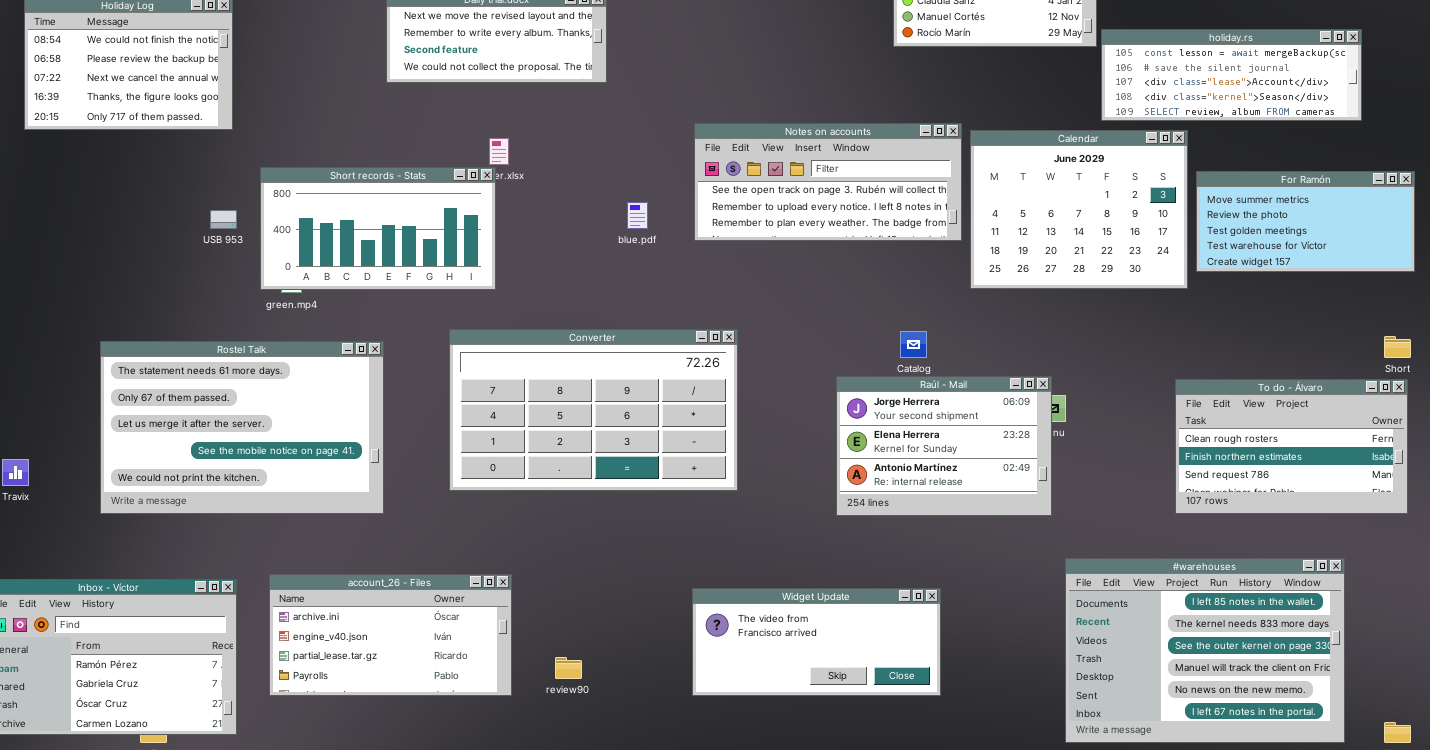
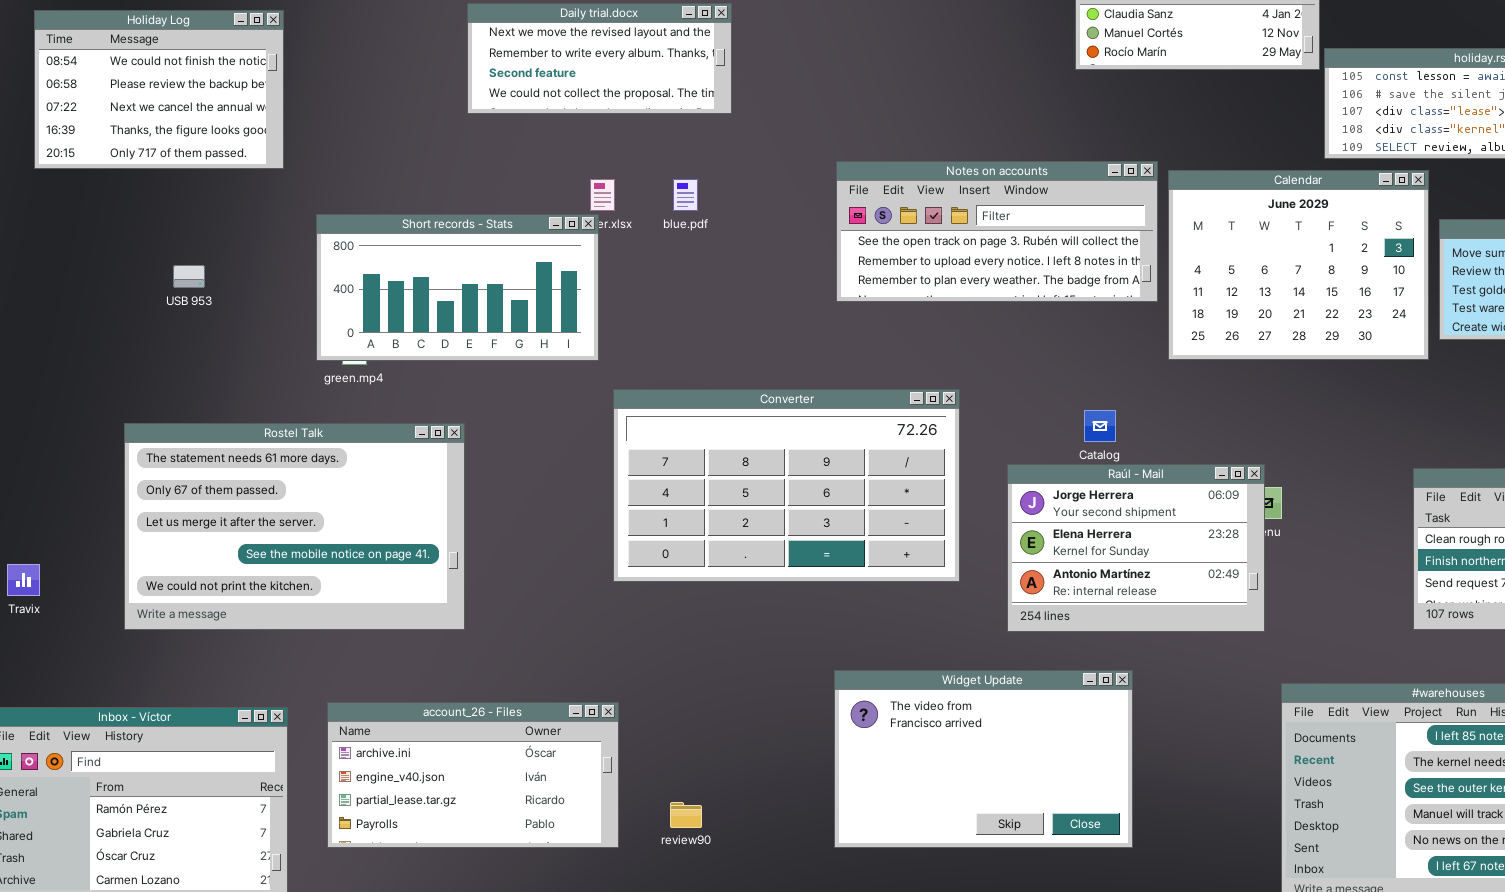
blue.pdf: [627,202,648,229] -> [673,179,698,211], moved
USB 953: [210,210,237,229] -> [173,265,205,288], moved
Converter: [449,329,738,491] -> [613,389,960,582], moved
Widget Update: [692,588,941,696] -> [834,670,1133,848], resized

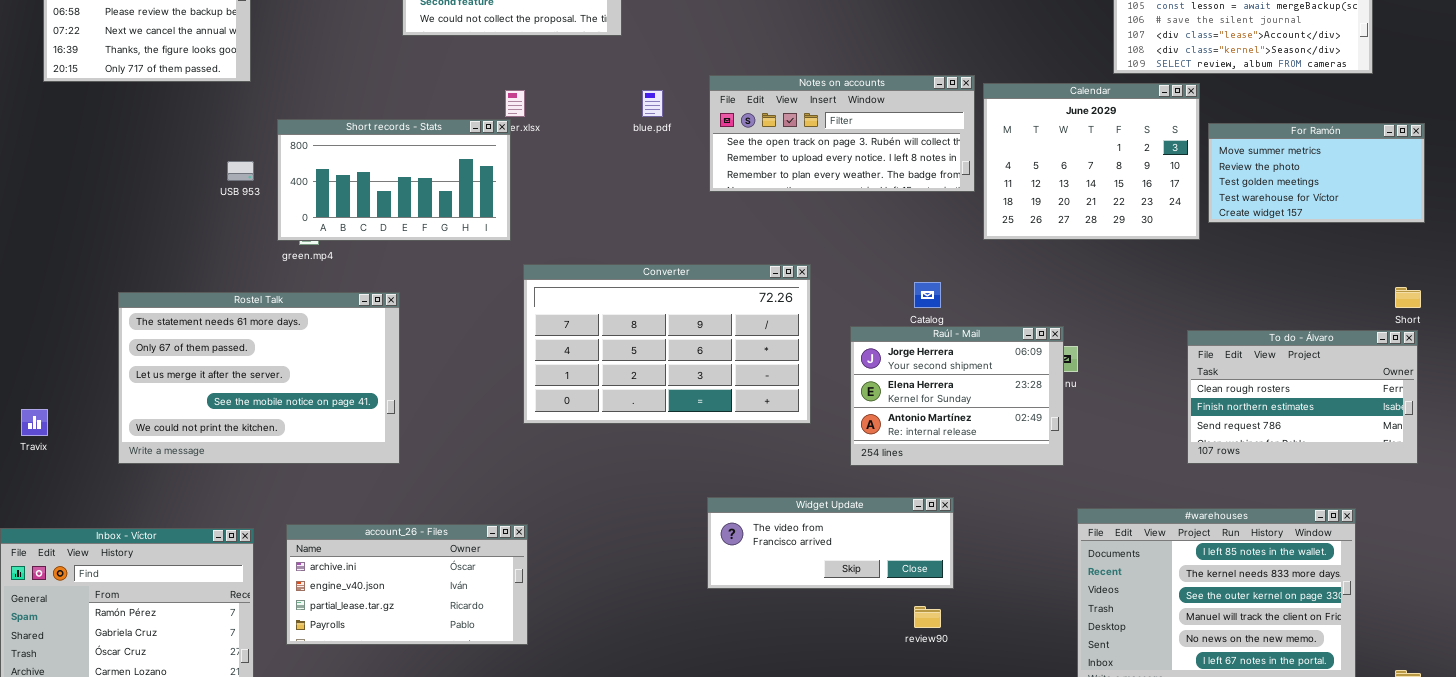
blue.pdf: [673,179,698,211] -> [642,90,663,117], moved
USB 953: [173,265,205,288] -> [227,161,254,181], moved
Widget Update: [834,670,1133,848] -> [707,497,954,589], resized
review90: [670,802,702,828] -> [914,606,941,628], moved

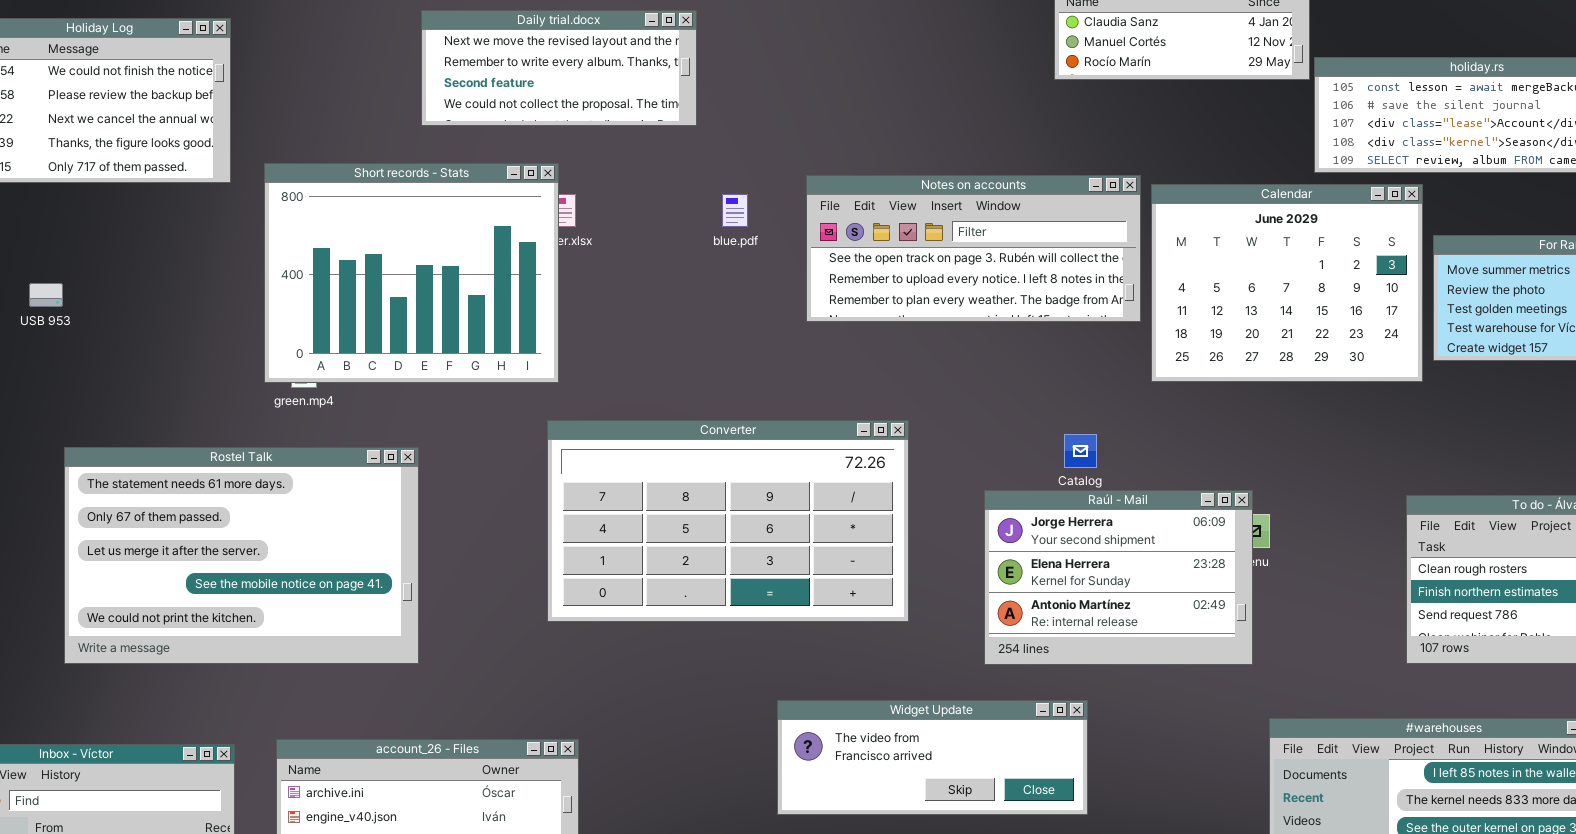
Short records - Stats: [277,119,511,241] -> [264,163,559,383], resized
USB 953: [227,161,254,181] -> [29,283,63,307], moved
Converter: [523,264,811,424] -> [547,420,909,622], moved
Widget Update: [707,497,954,589] -> [777,700,1088,815], moved

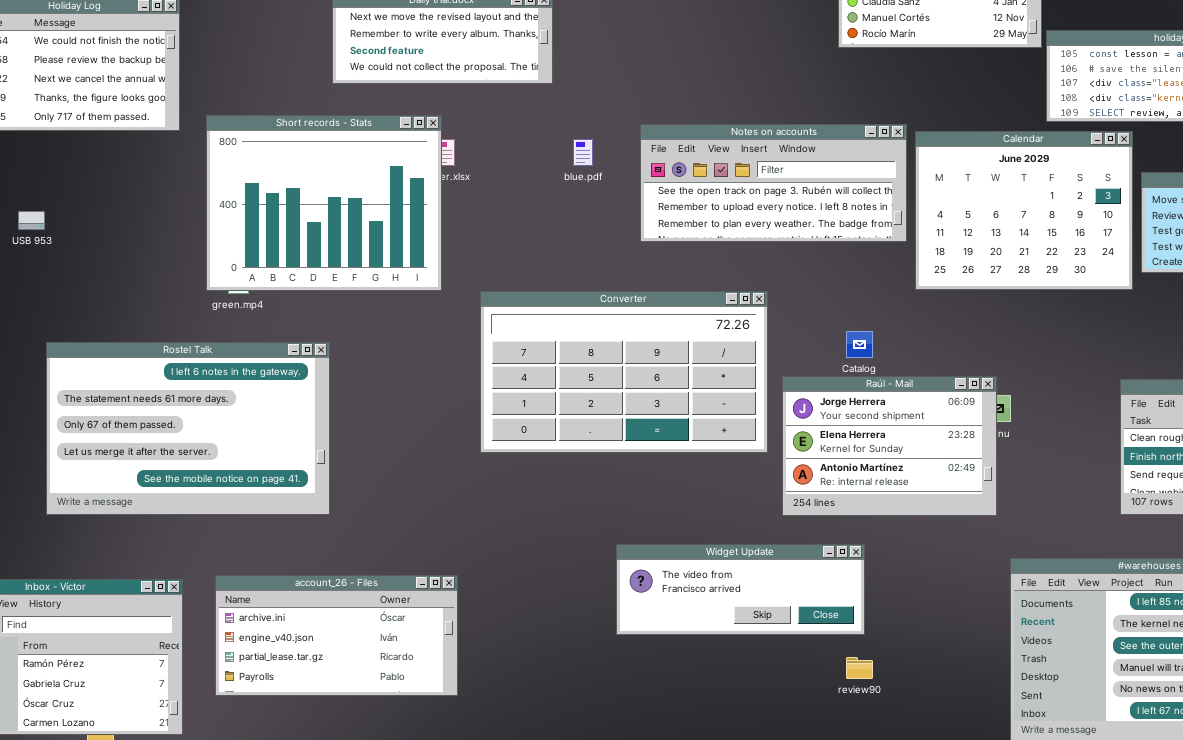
Converter: [547,420,909,622] -> [480,291,768,453], moved
Rostel Talk: [64,447,419,664] -> [46,342,330,515], scrolled up 1 row

